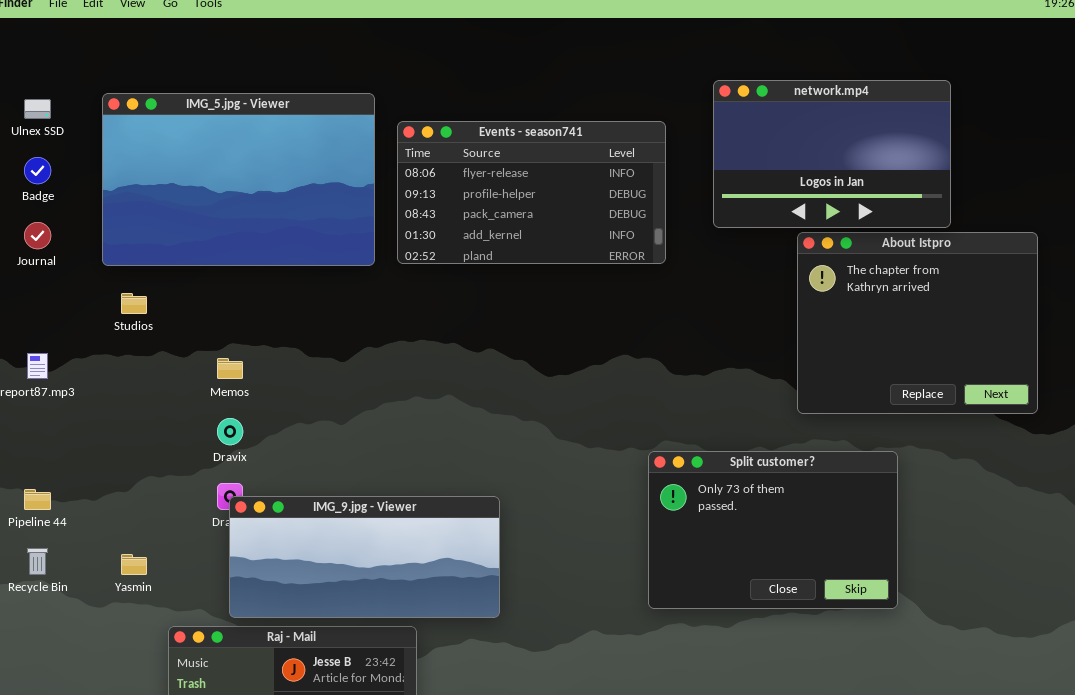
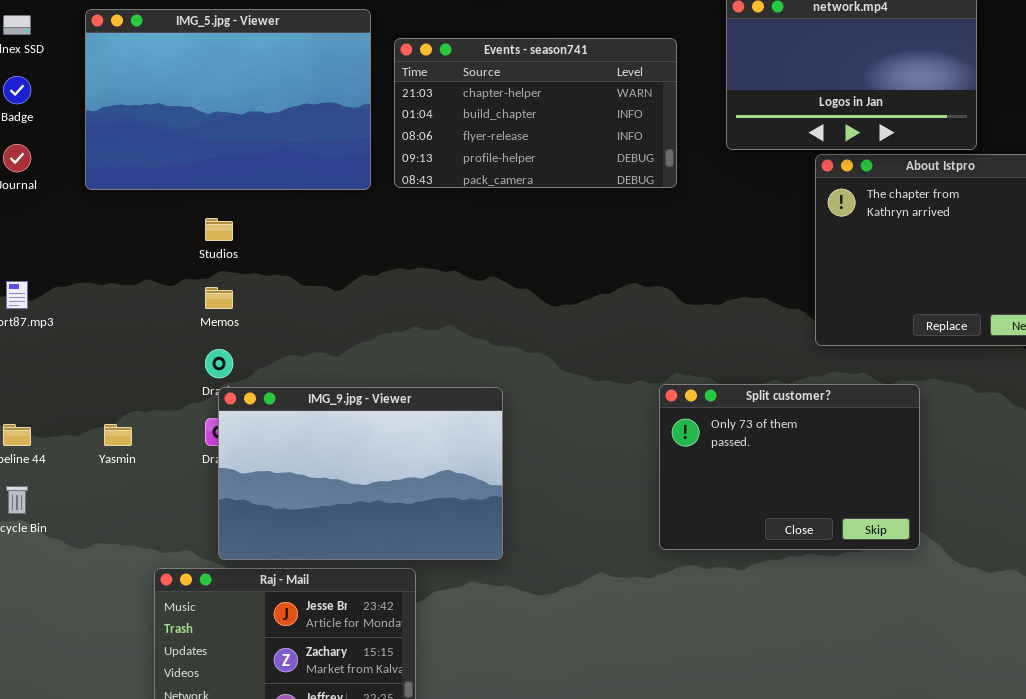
Events - season741: [397,121,666,264] -> [394,38,677,188], scrolled up 2 rows
Studios: [121,293,147,314] -> [205,218,233,241], moved
IMG_9.jpg - Viewer: [229,496,500,618] -> [218,387,503,560], resized
Yasmin: [121,554,147,575] -> [104,424,132,446], moved

